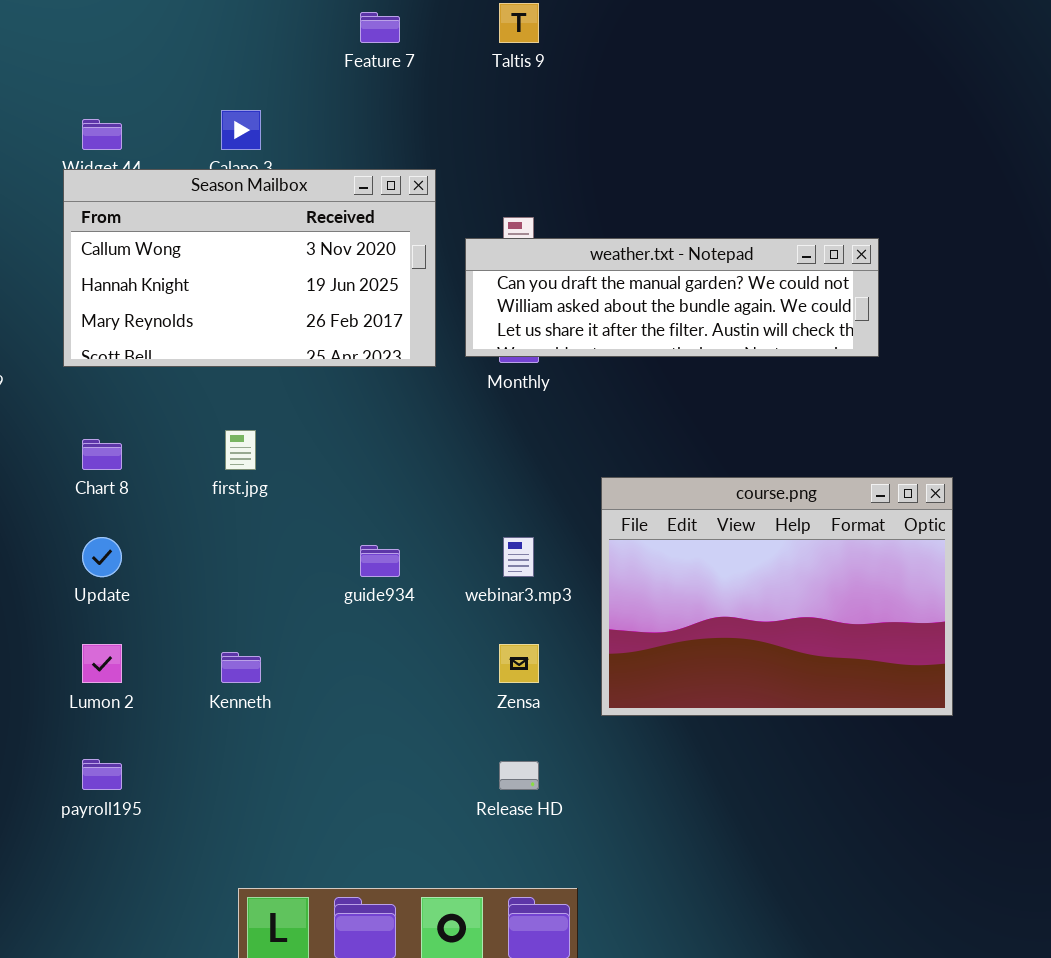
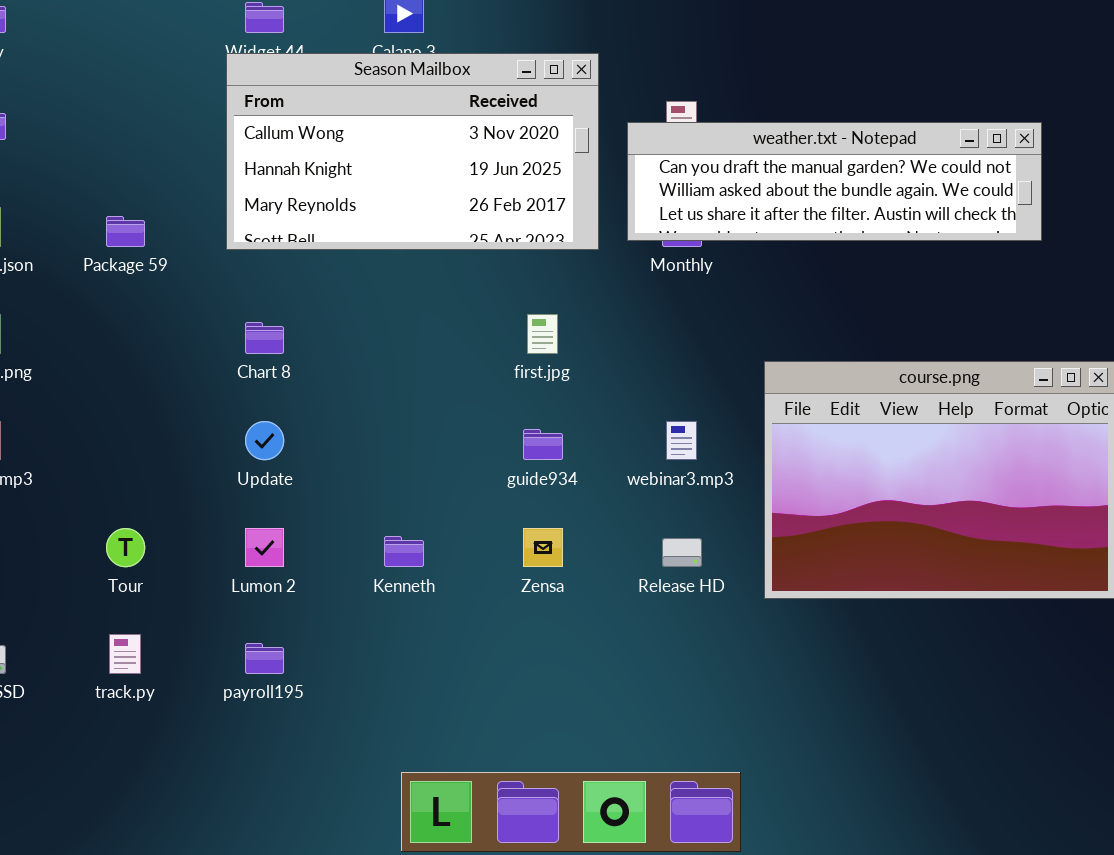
first.jpg: [225,430,256,470] -> [527,314,558,354], moved
Zensa: [499,644,539,683] -> [523,528,563,567], moved
Release HD: [499,761,539,790] -> [662,538,702,567], moved

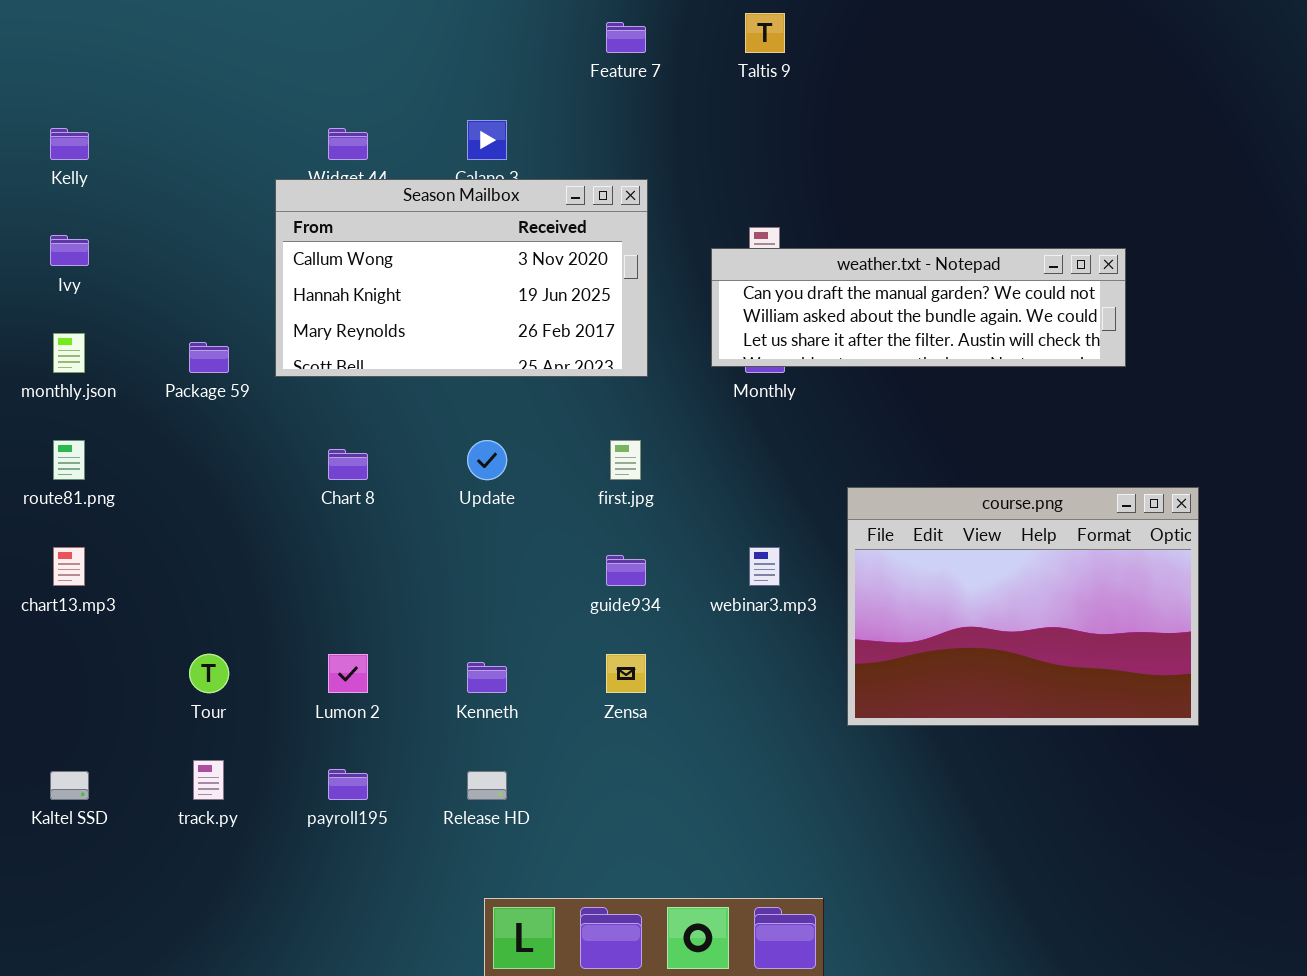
Season Mailbox: [226,53,599,250] -> [275,179,648,377], moved
Update: [245,421,284,460] -> [467,440,507,480], moved
Release HD: [662,538,702,567] -> [467,771,507,800], moved

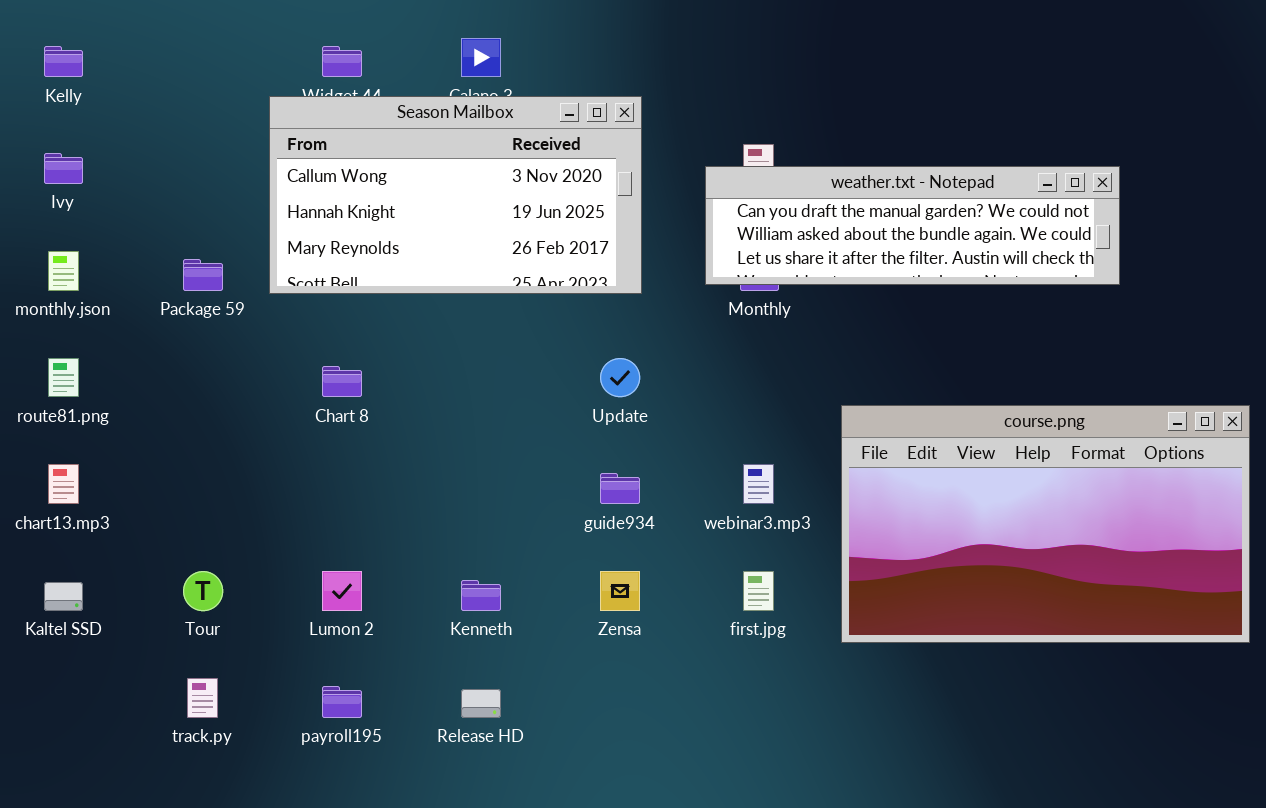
Update: [467,440,507,480] -> [600,358,640,397], moved
first.jpg: [610,440,641,480] -> [743,571,774,611], moved
course.png: [847,487,1199,726] -> [841,405,1250,643], resized
Kaltel SSD: [50,771,89,800] -> [44,582,83,611], moved

